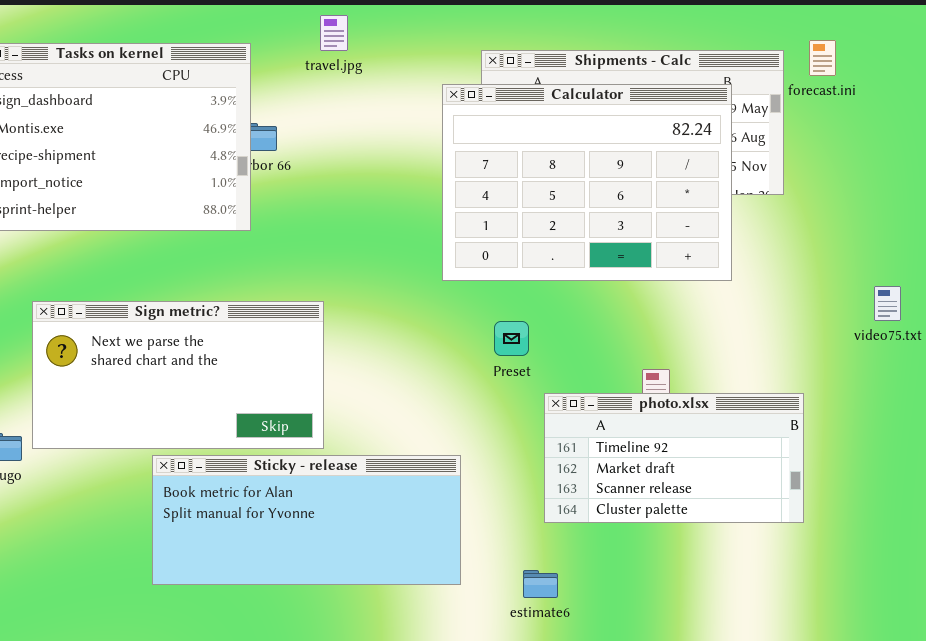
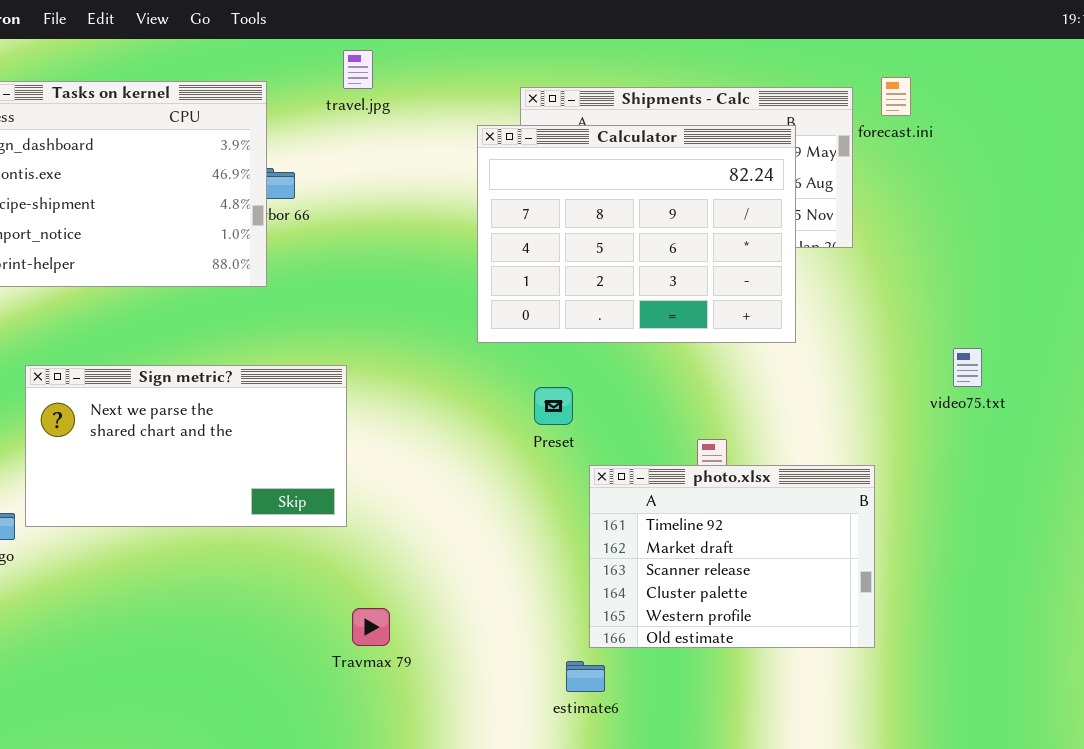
photo.xlsx: [544,393,804,523] -> [589,465,875,648], resized
Sticky - release: [152,455,461,585] -> none, closed

